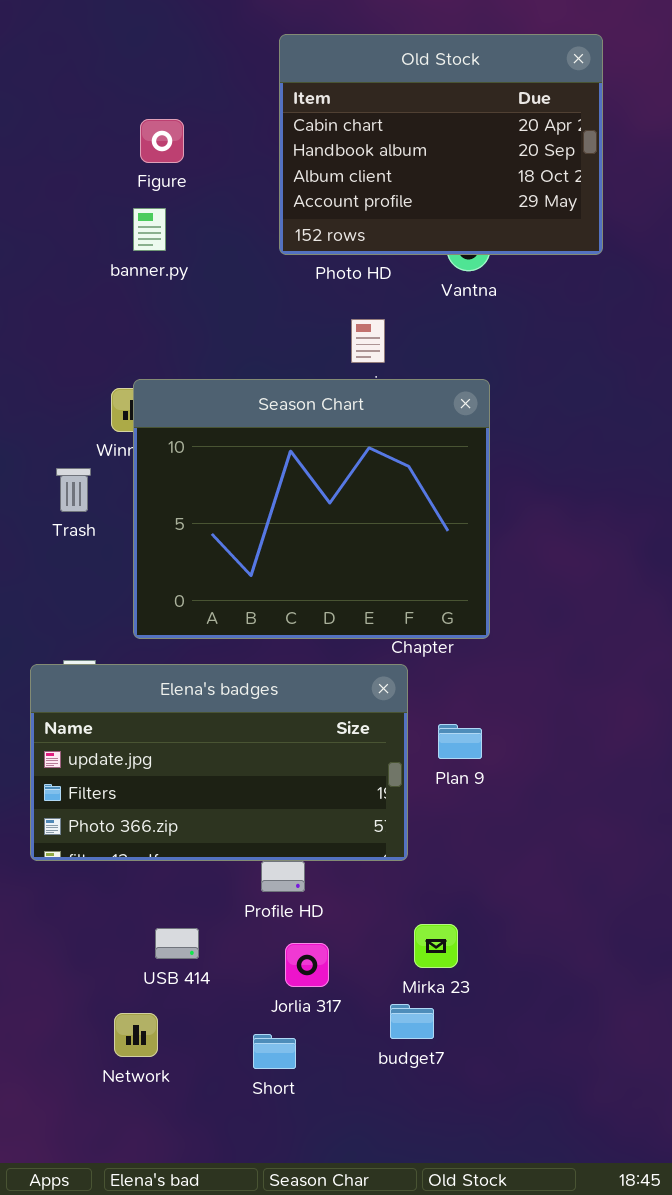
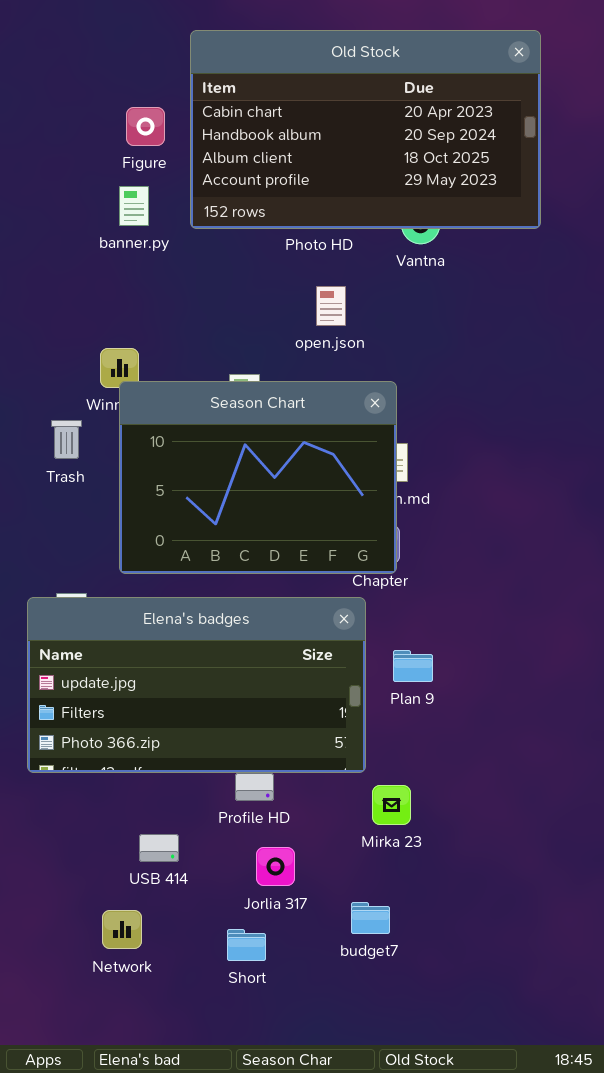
Old Stock: [279,34,603,255] -> [190,30,541,229], resized
Season Chart: [133,379,490,639] -> [119,381,397,574], resized
Mirka 23: [414,924,458,968] -> [372,785,411,825], moved

